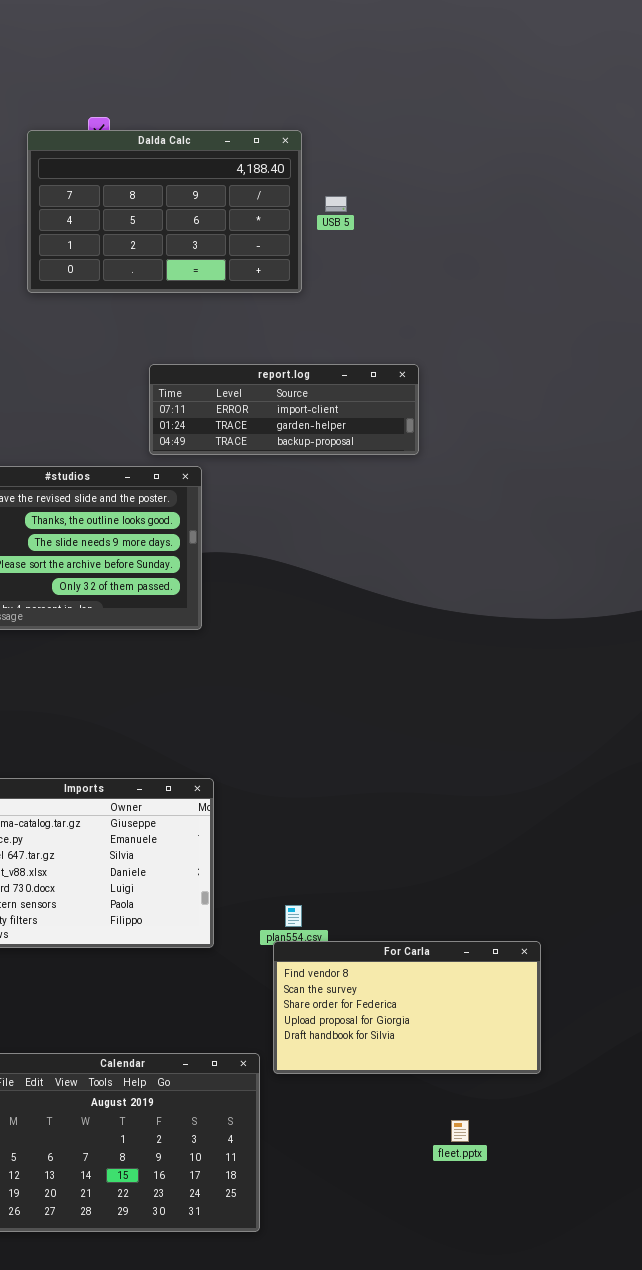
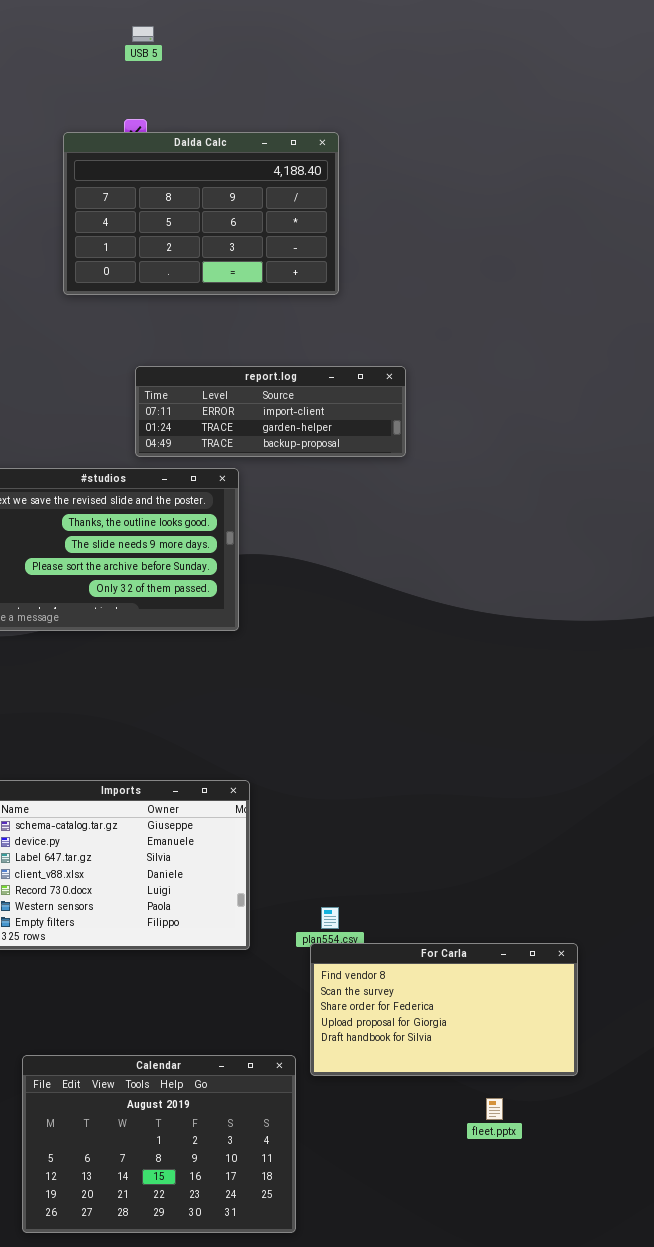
USB 5: [325,196,347,212] -> [132,26,154,42], moved
report.log: [149,364,419,455] -> [135,366,406,457], moved
fleet.pptx: [451,1120,469,1142] -> [486,1098,503,1120], moved

